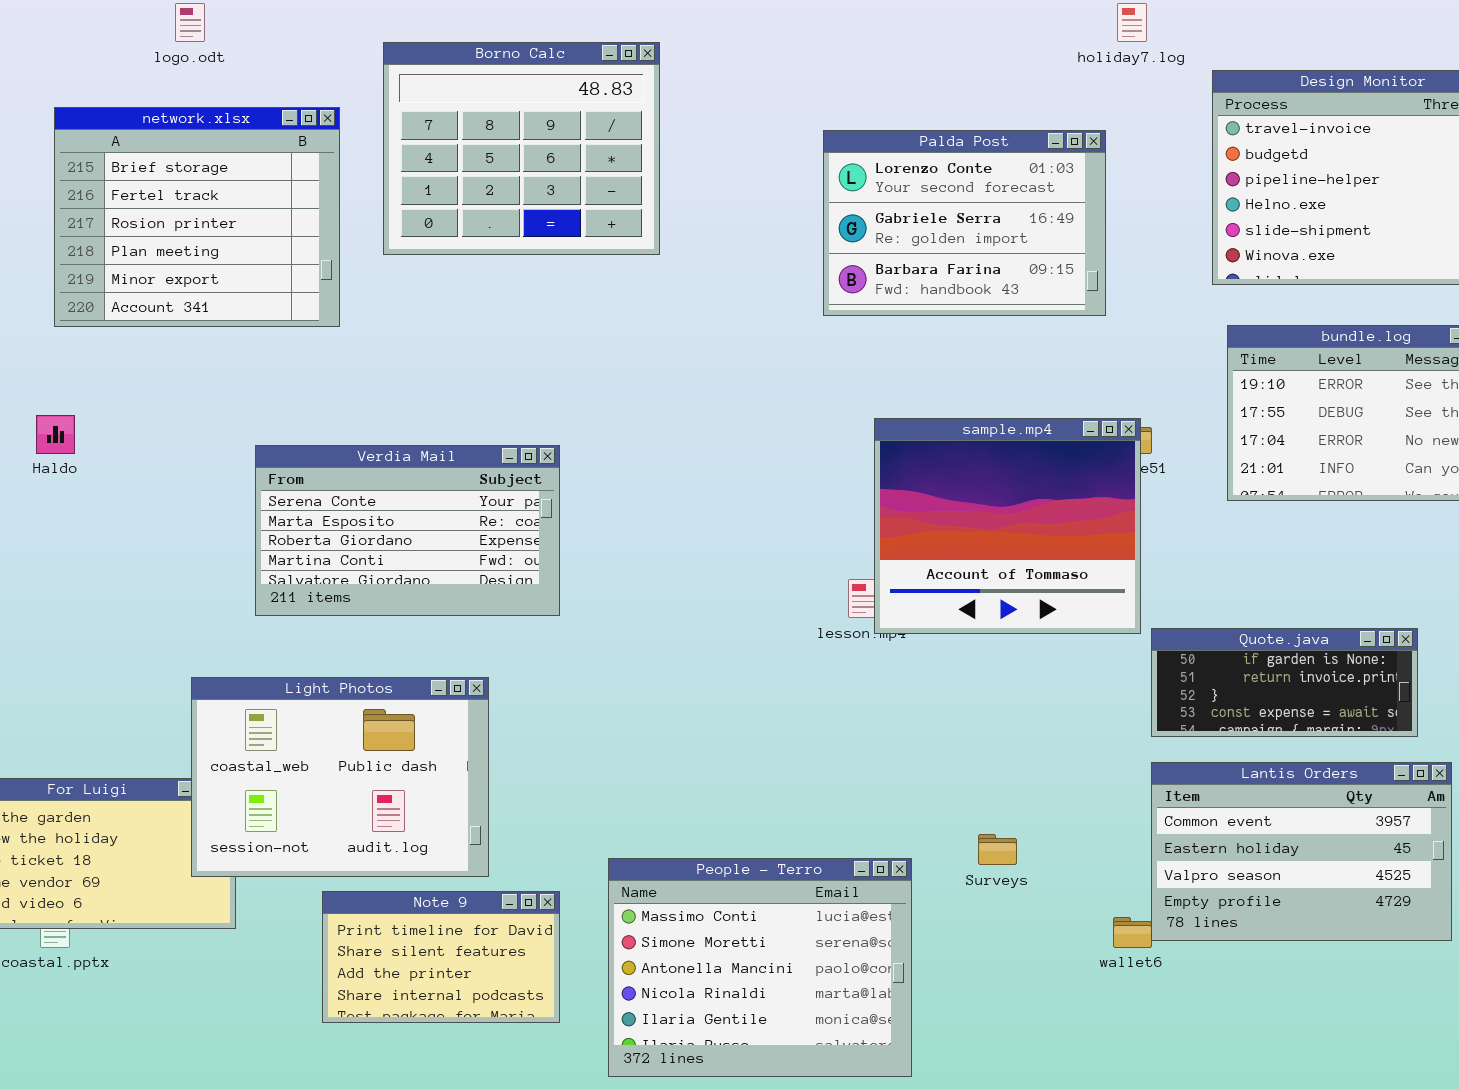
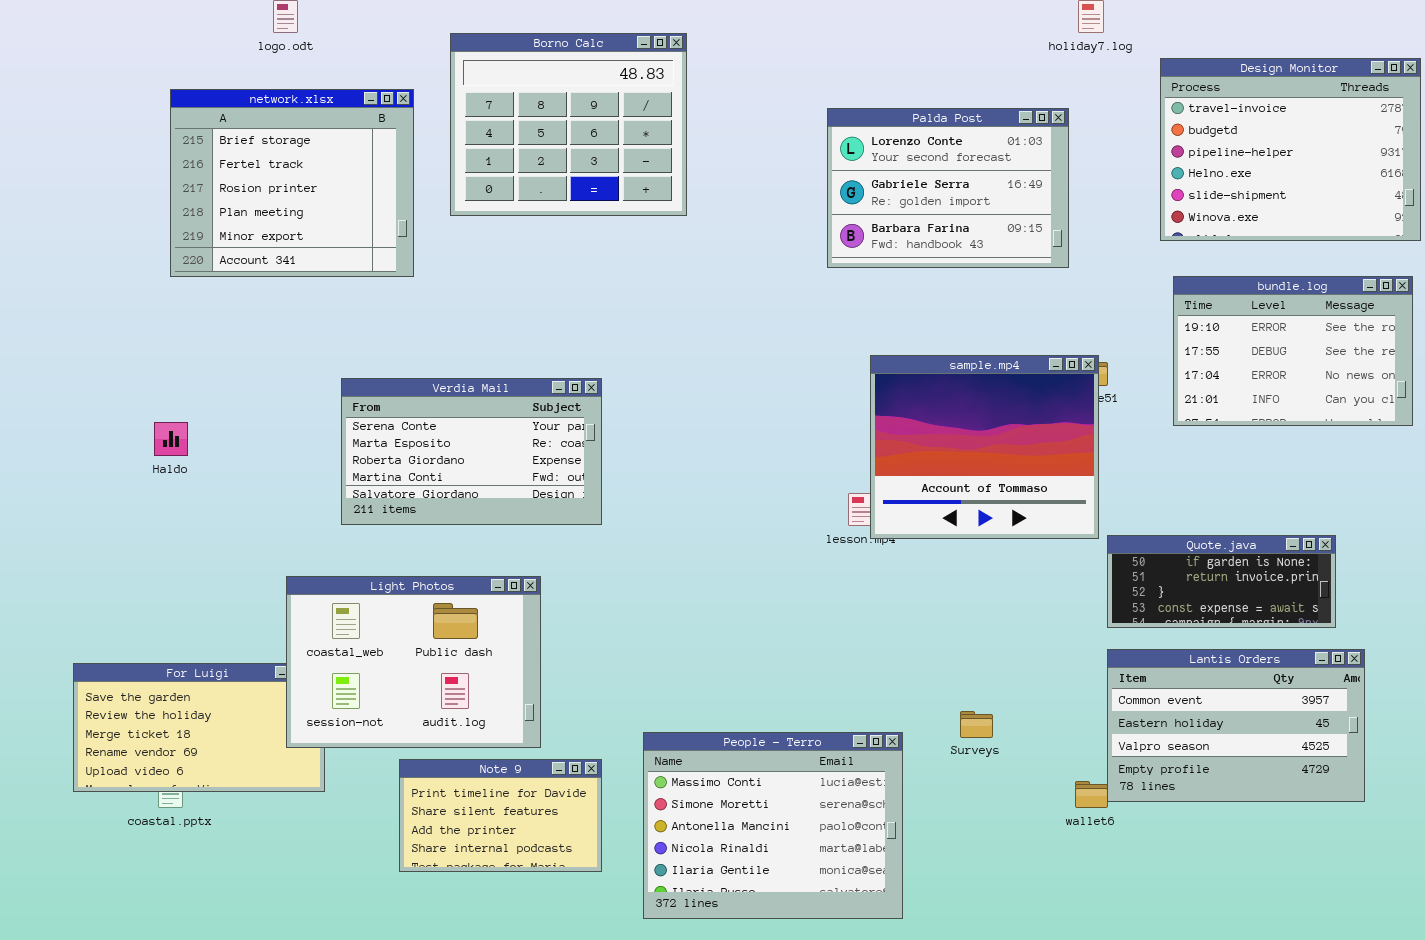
Haldo: [36,415,75,454] -> [154,422,188,456], moved

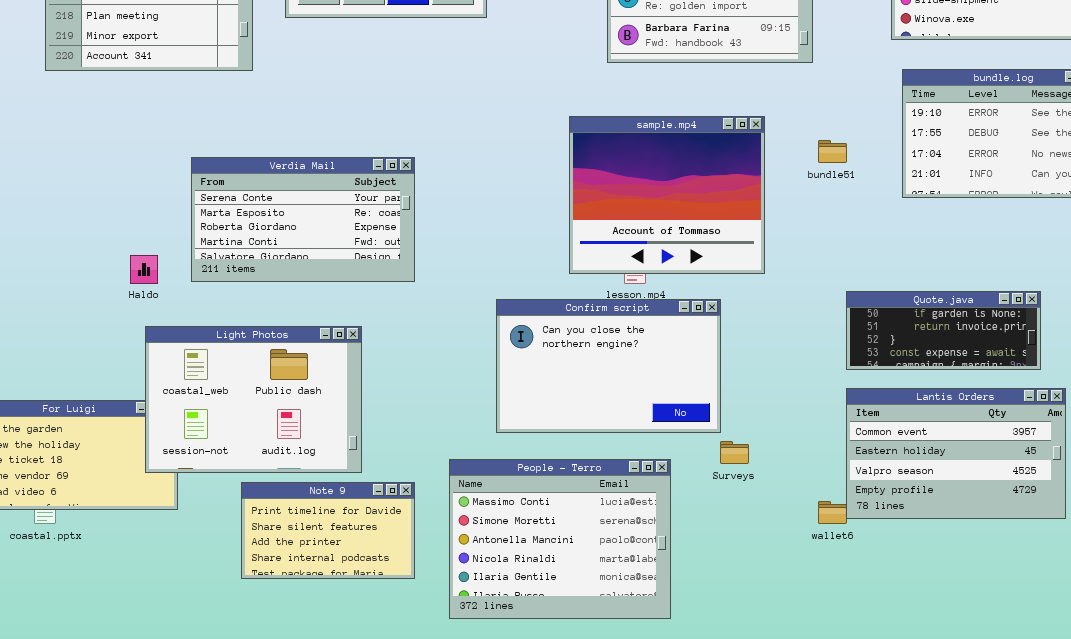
sample.mp4: [870,355,1099,539] -> [569,116,765,274], moved
Haldo: [154,422,188,456] -> [130,255,158,284], moved
Confirm script: none -> [496,299,721,433], opened

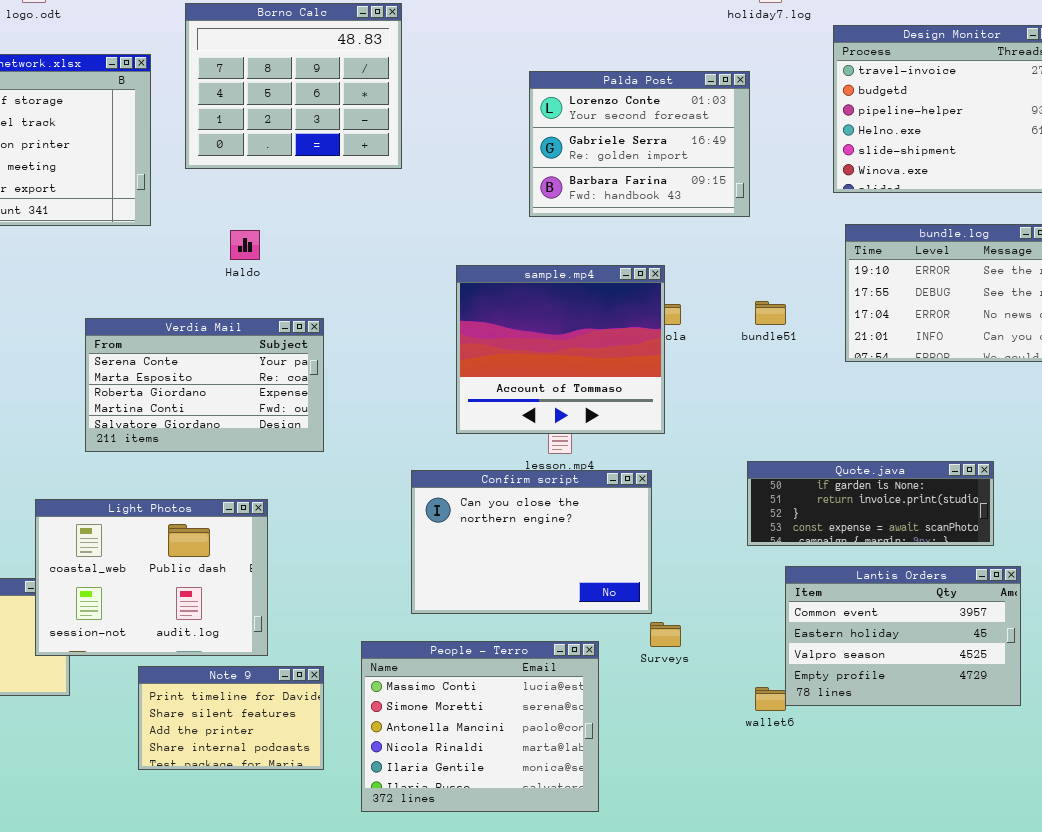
sample.mp4: [569,116,765,274] -> [456,265,665,434], moved
Haldo: [130,255,158,284] -> [230,230,260,260], moved
Quote.java: [846,291,1041,370] -> [747,461,994,546], resized

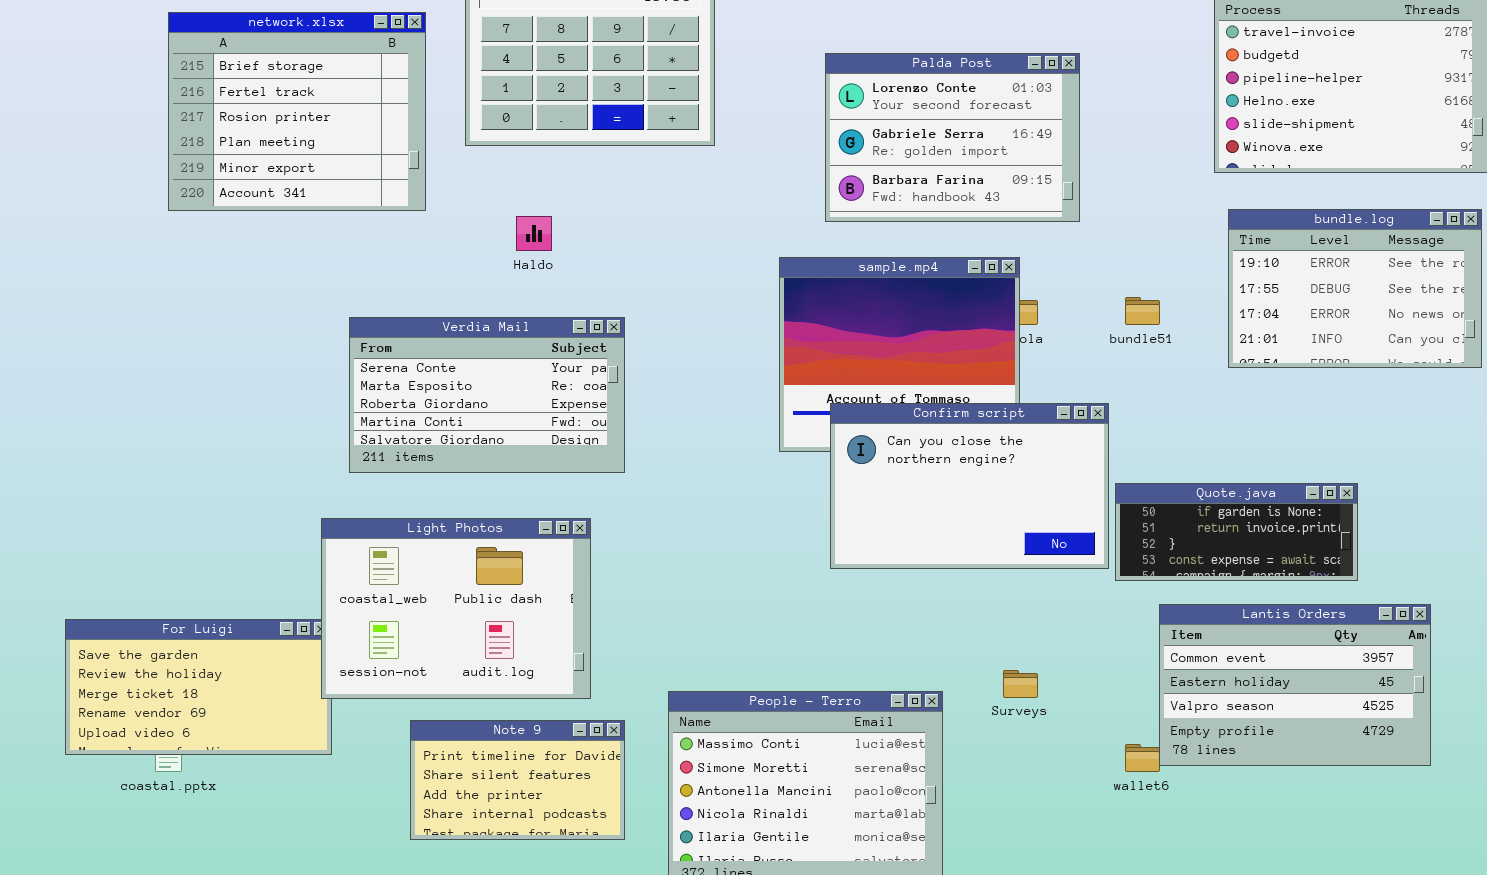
Palda Post: [529,71,750,217] -> [825,53,1080,222], moved
Quote.java: [747,461,994,546] -> [1115,483,1358,581], resized
Confirm script: [411,470,652,614] -> [830,403,1109,569], moved
Light Photos: [35,499,268,656] -> [321,518,591,699], moved

